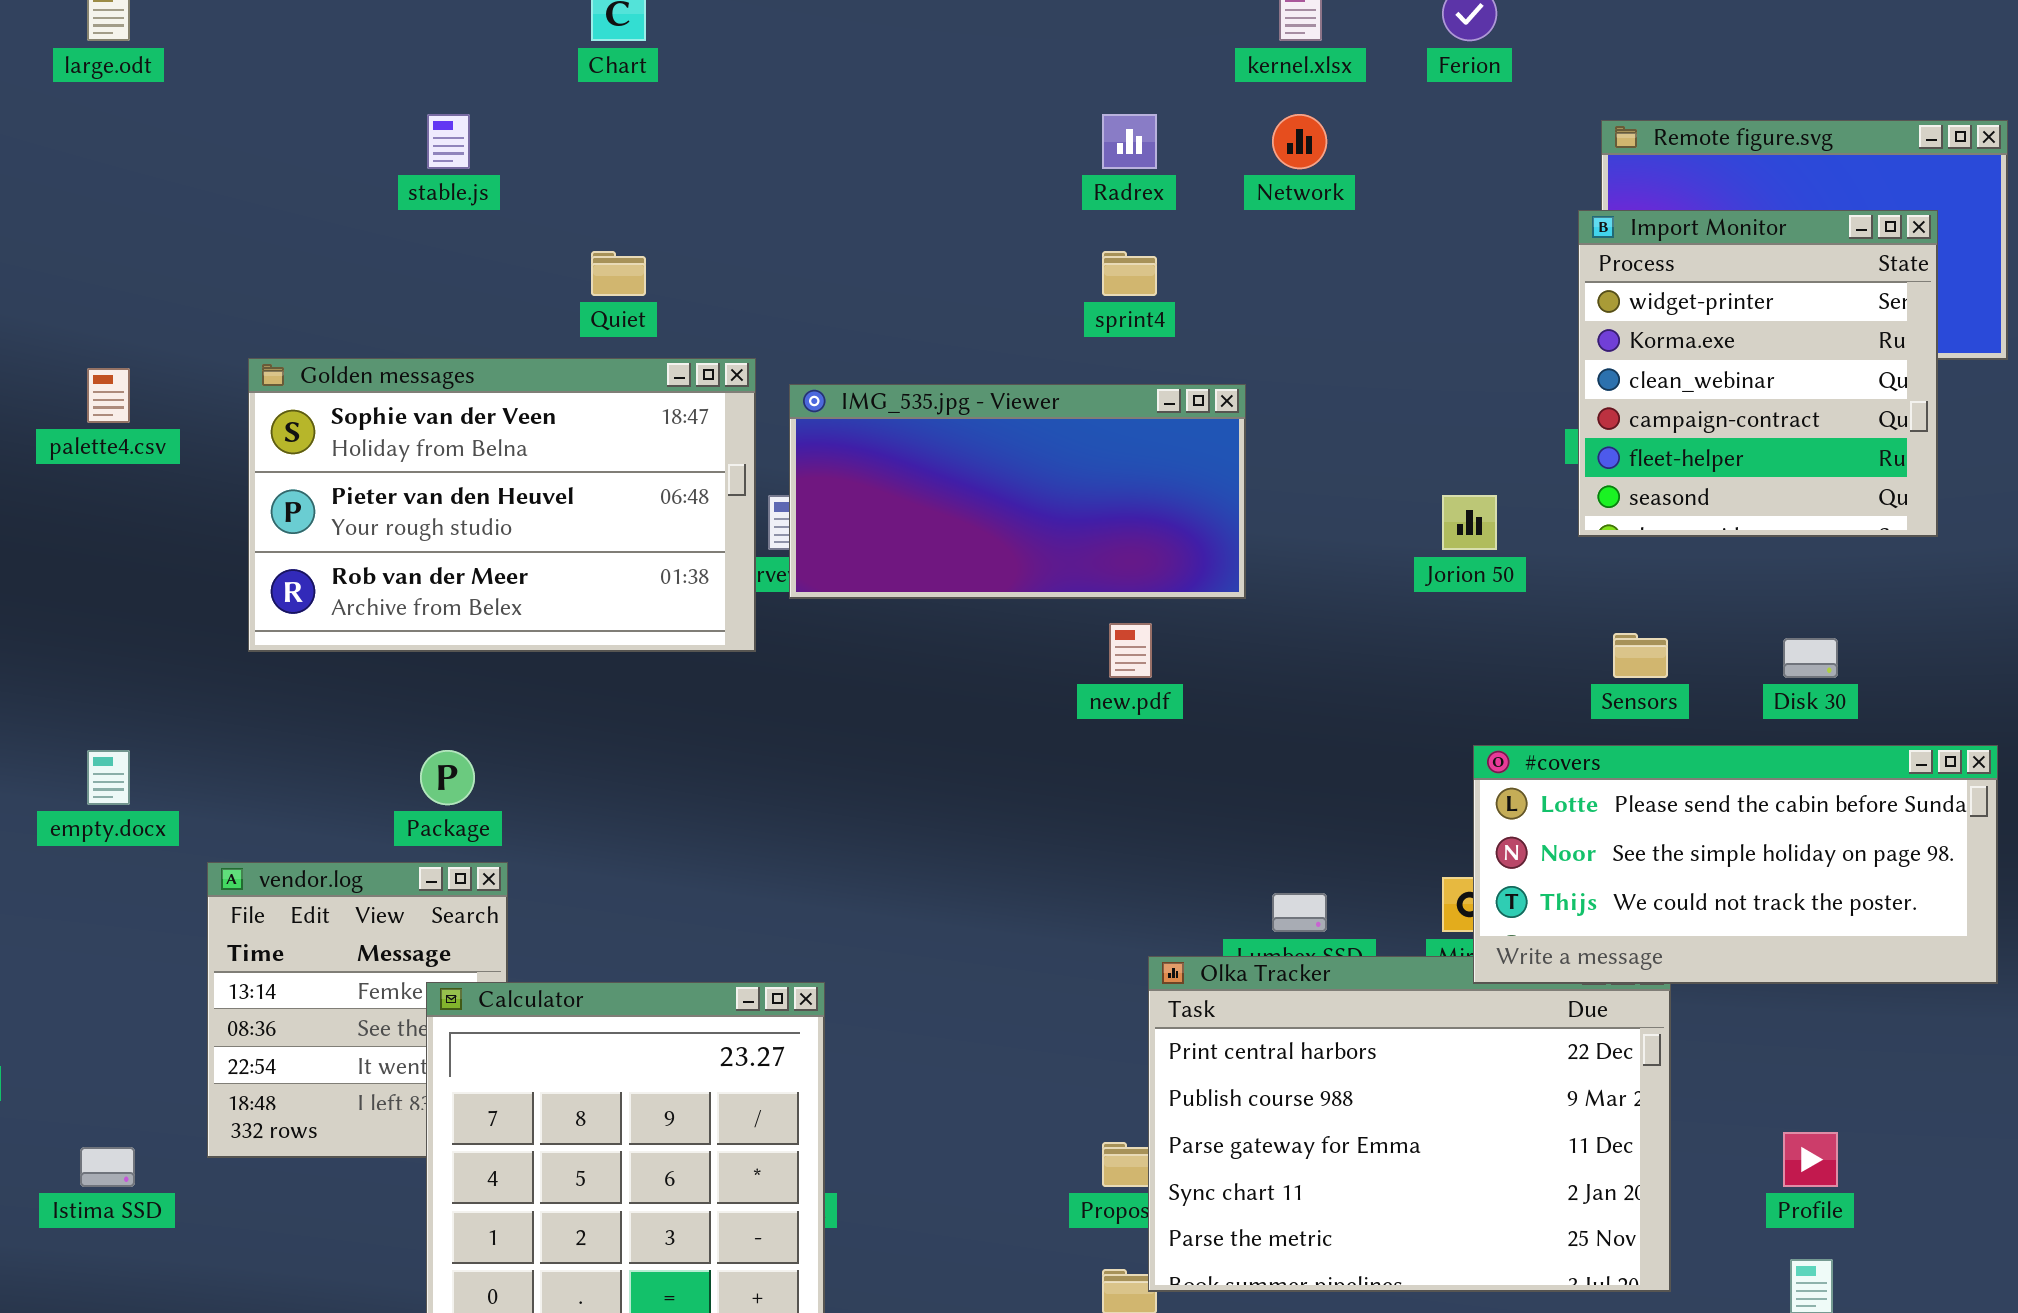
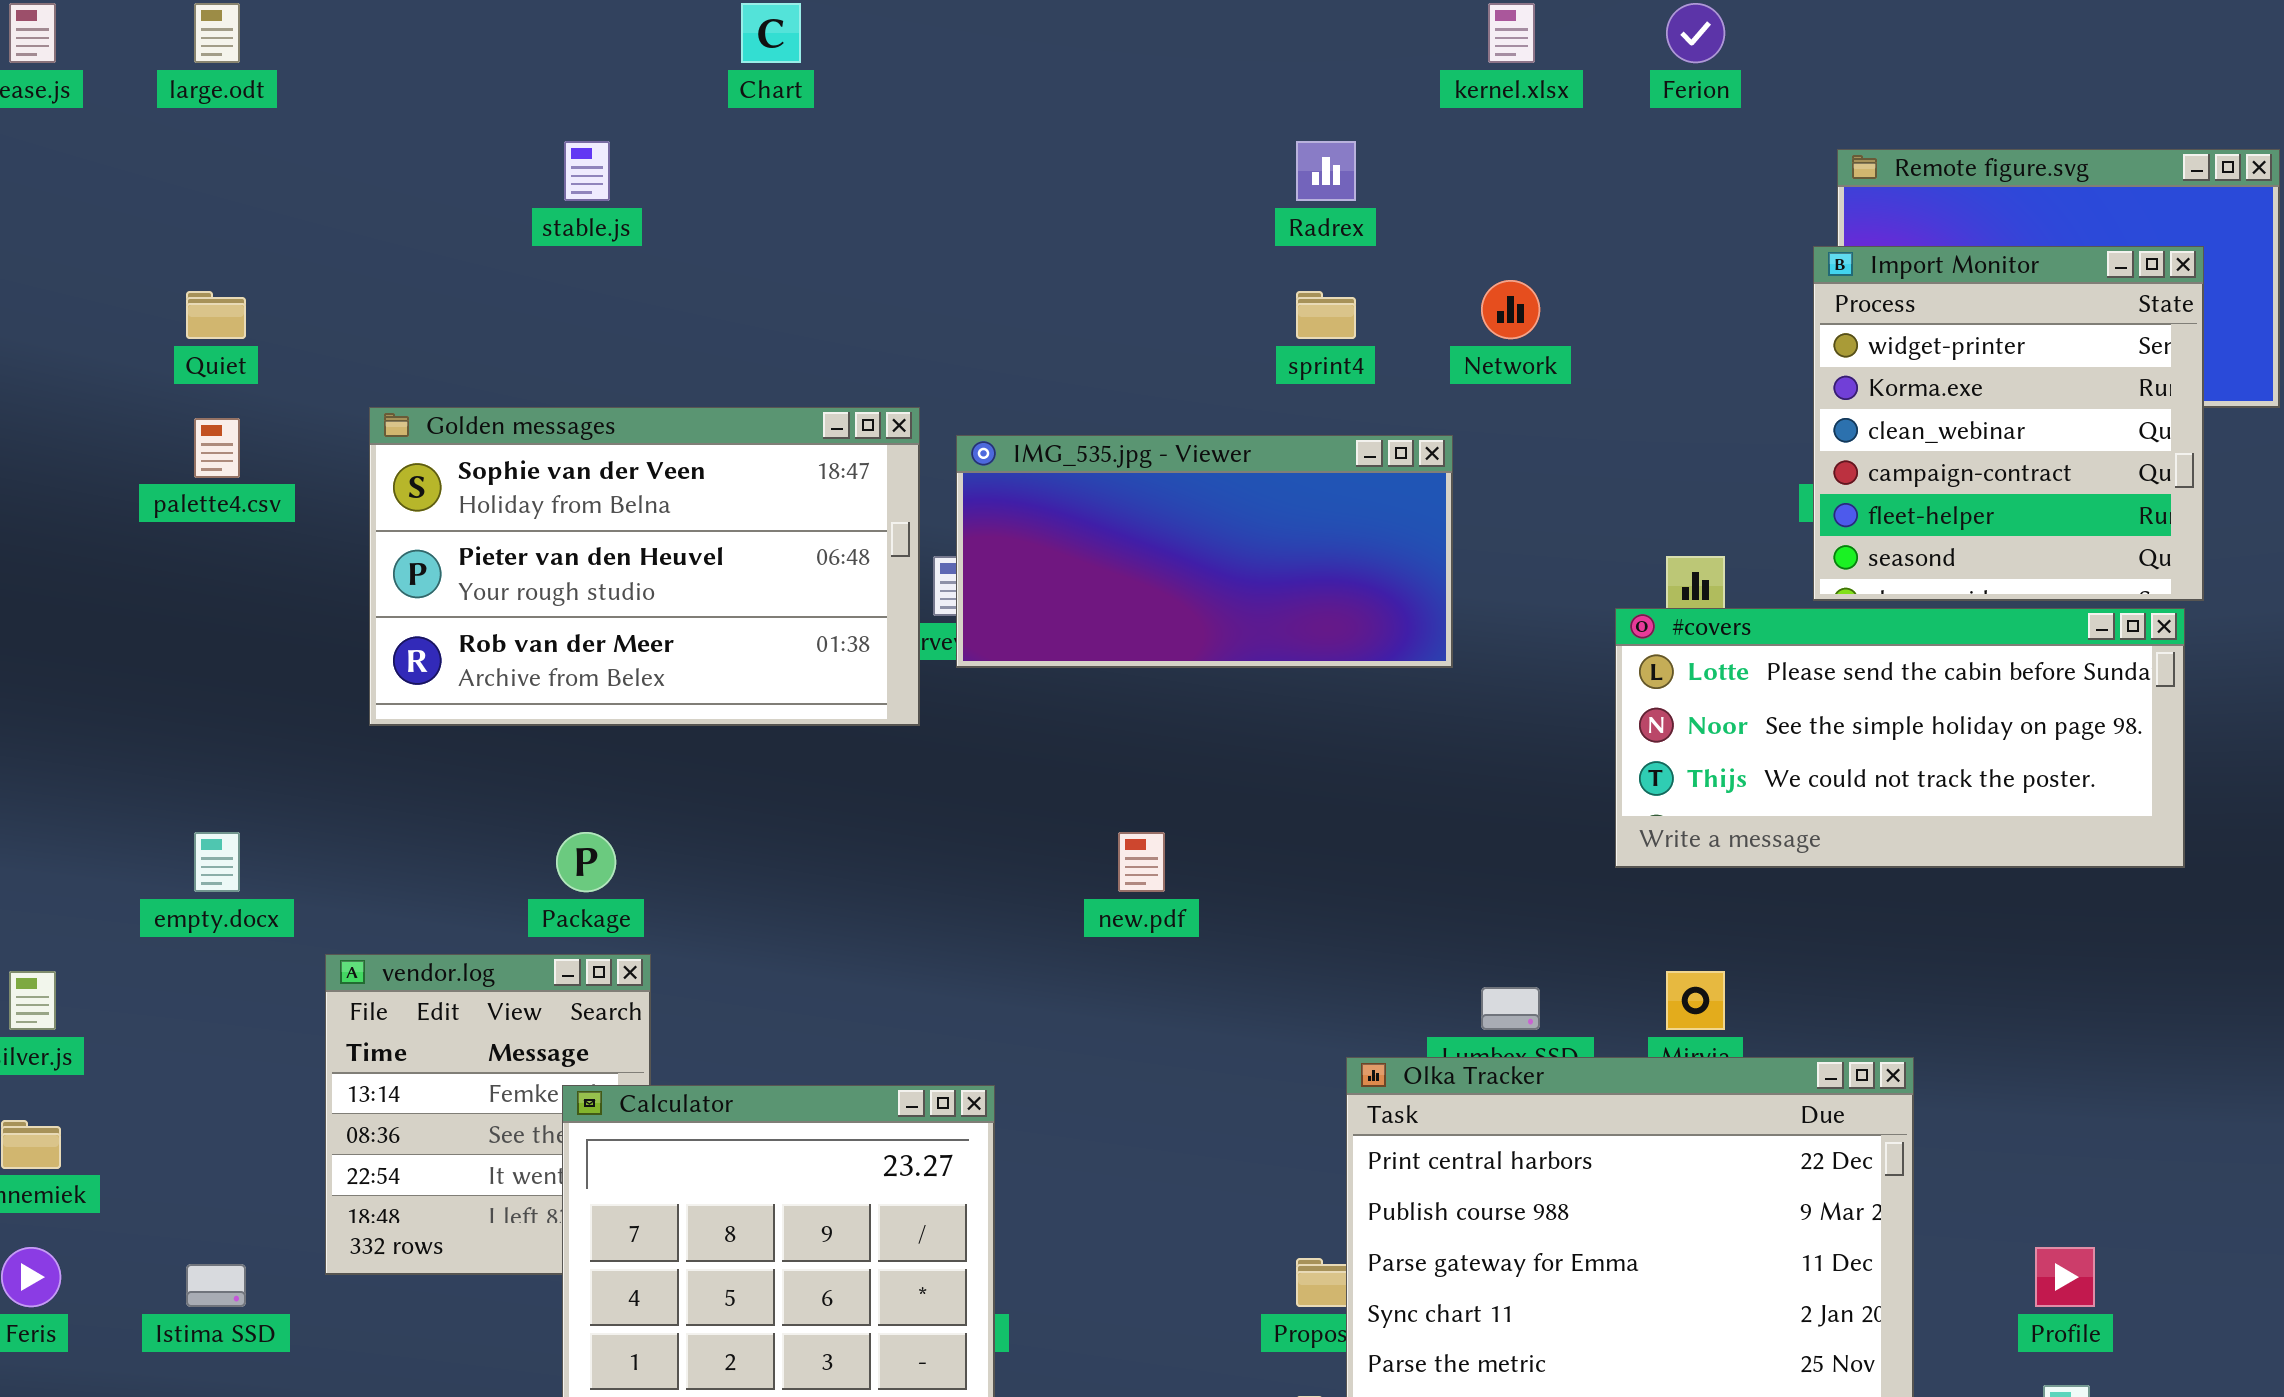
Network: [1272,114,1327,169] -> [1481,280,1540,339], moved
Quiet: [591,251,646,296] -> [186,291,246,339], moved
new.pdf: [1109,623,1152,678] -> [1118,832,1165,892], moved
#covers: [1473,745,1998,984] -> [1615,608,2185,868], moved

